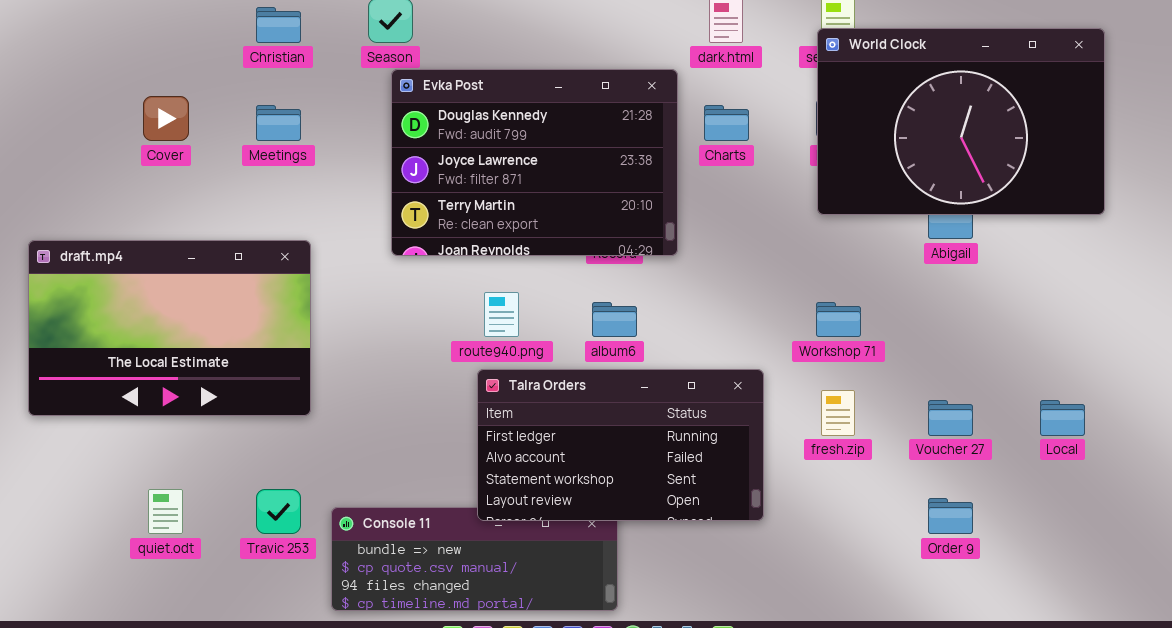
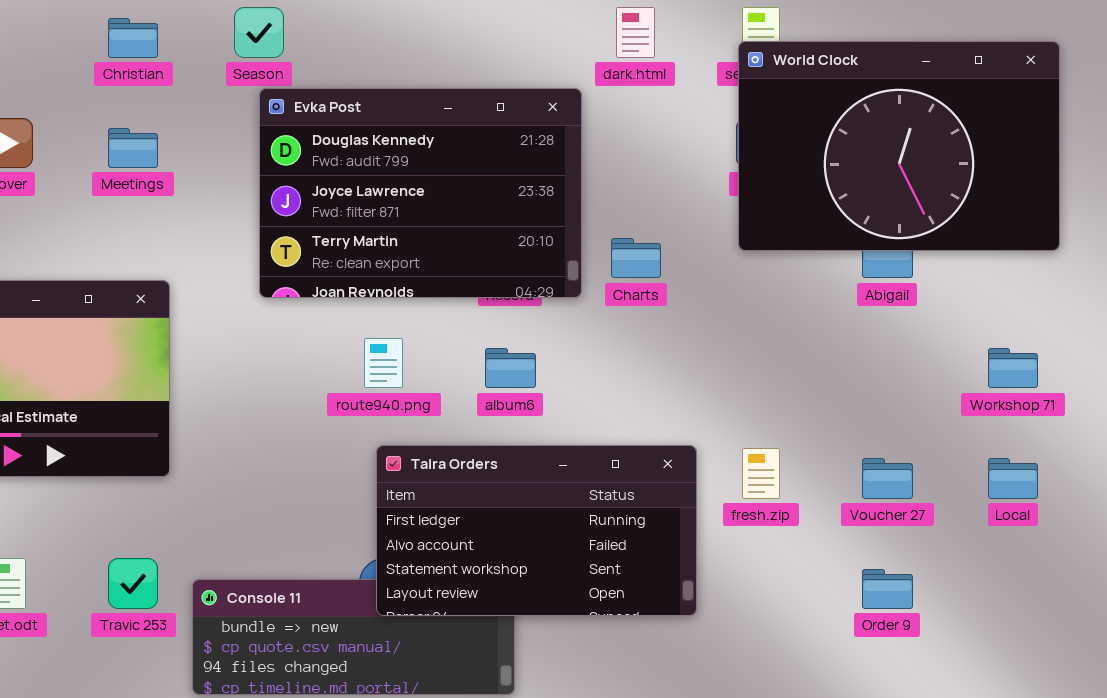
Charts: [704,105,749,141] -> [611,238,661,278], moved
Workshop 71: [816,302,861,337] -> [988,348,1038,388], moved
Talra Orders: [477,369,764,521] -> [376,445,697,616], moved

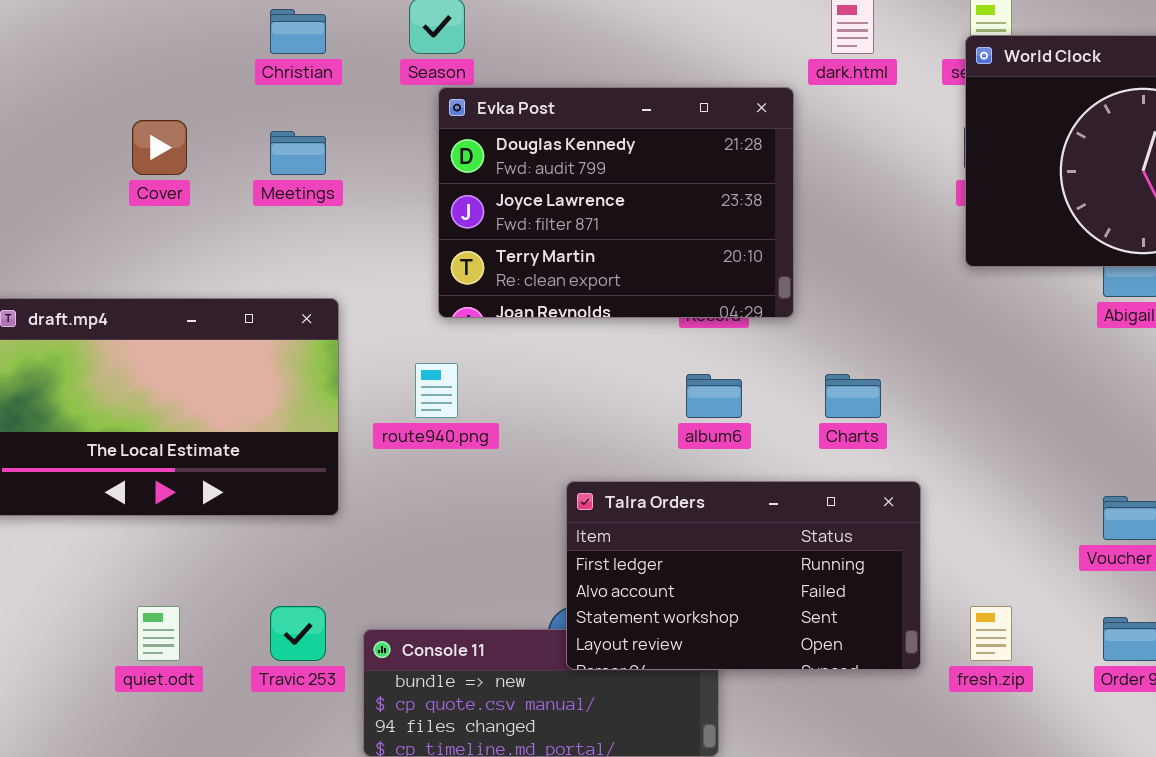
Charts: [611,238,661,278] -> [825,374,881,418], moved
route940.png: [364,338,403,388] -> [415,363,458,418], moved
fresh.zip: [742,448,780,499] -> [970,606,1012,661], moved

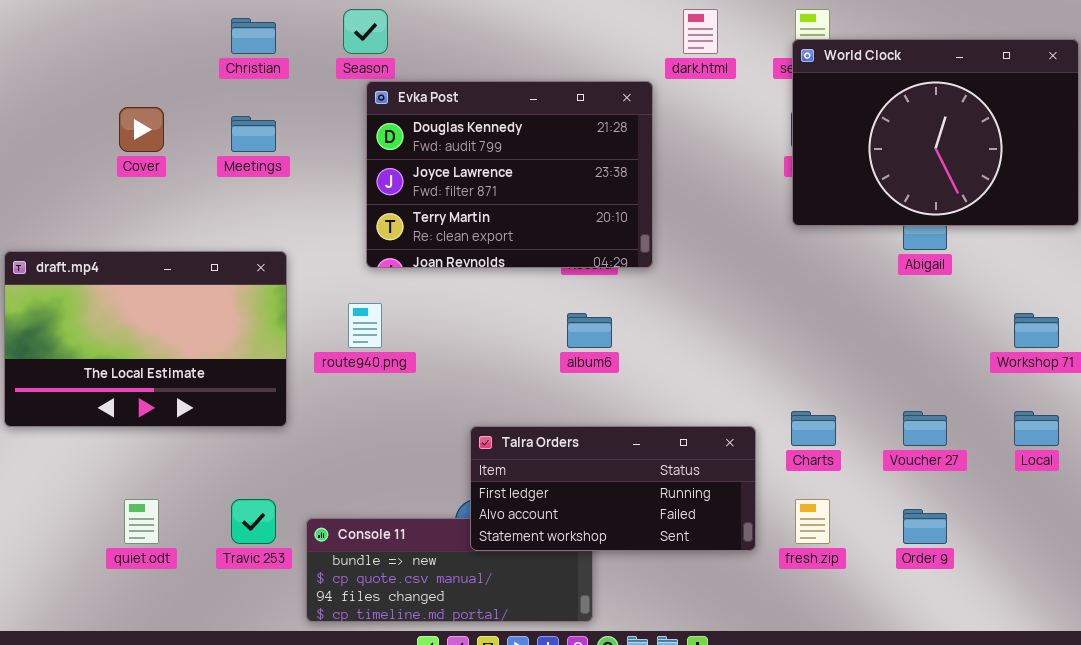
Charts: [825,374,881,418] -> [791,411,836,446], moved
Talra Orders: [566,481,921,670] -> [470,426,756,551], resized

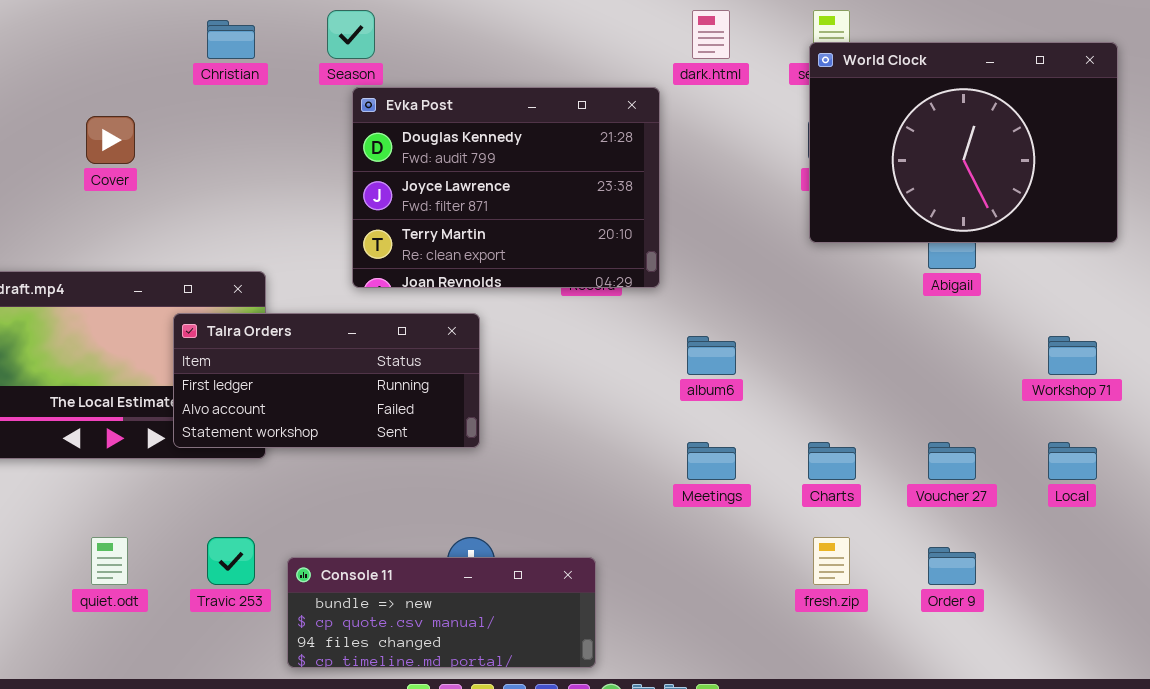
Meetings: [231,116,276,152] -> [687,442,736,480], moved
album6: [567,313,612,348] -> [687,336,736,375], moved
Talra Orders: [470,426,756,551] -> [173,313,480,448], moved

